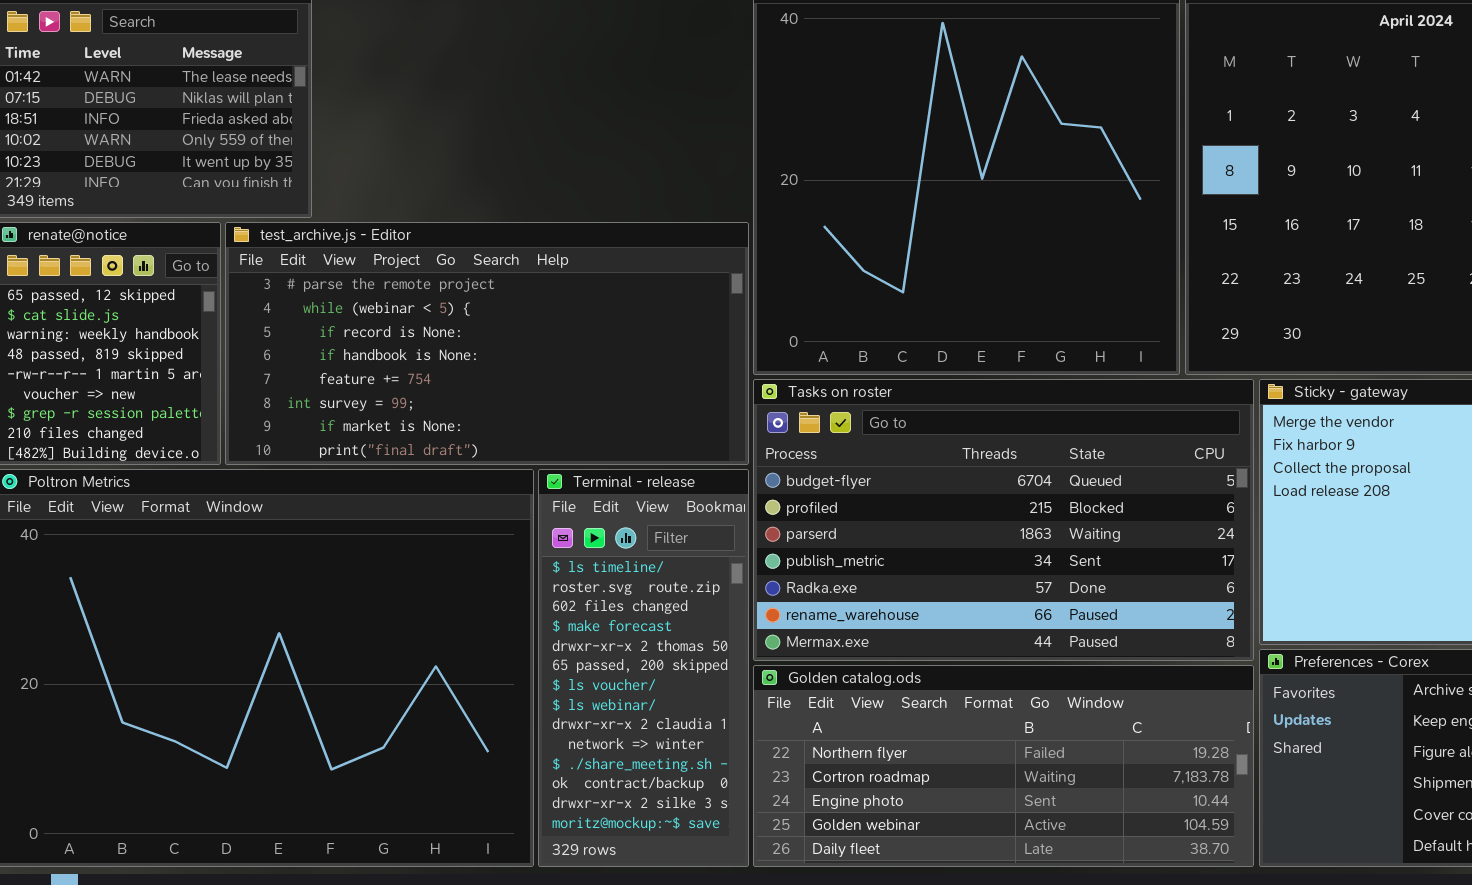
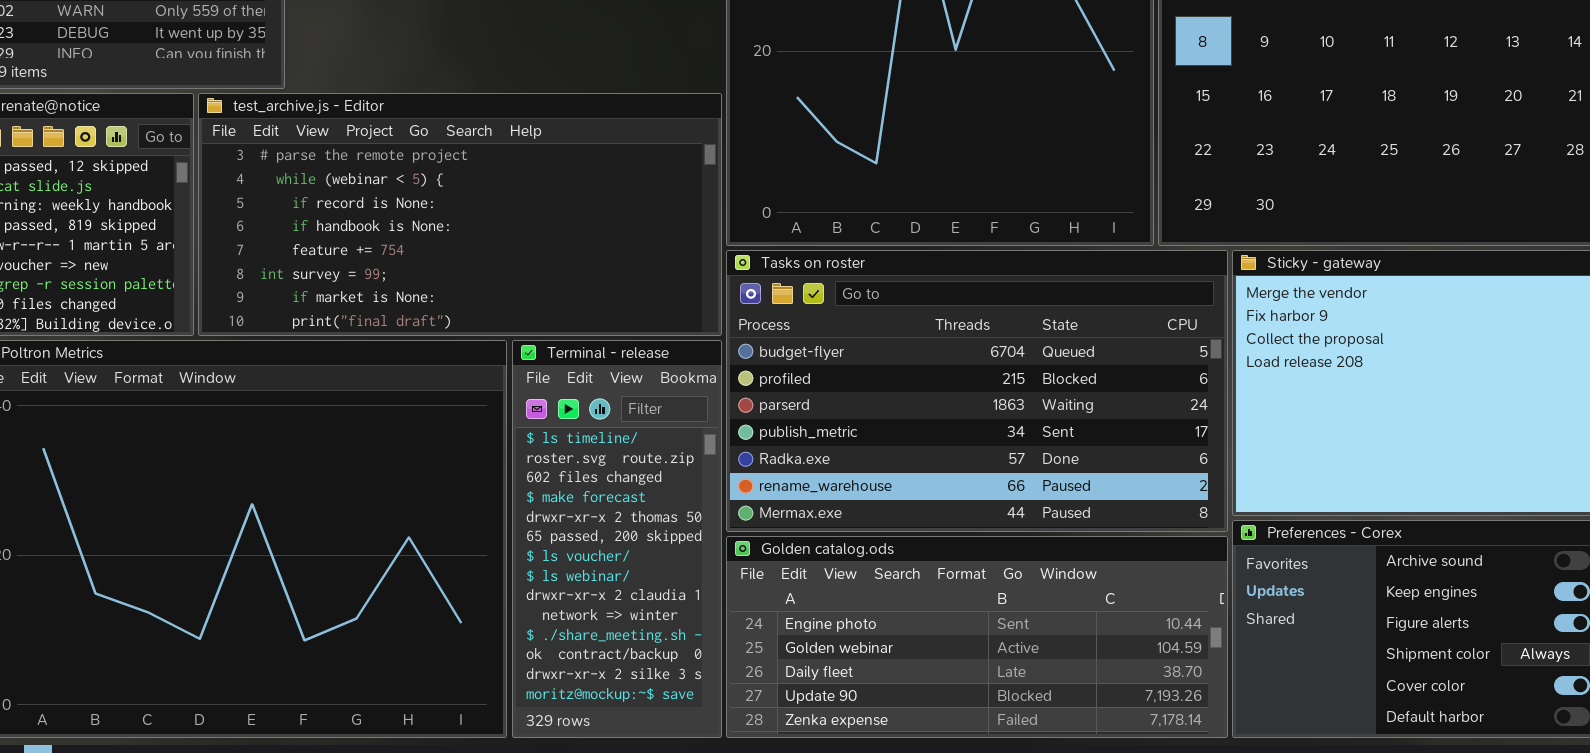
Golden catalog.ods: [753,665,1254,867] -> [726,536,1228,738], scrolled down 2 rows

